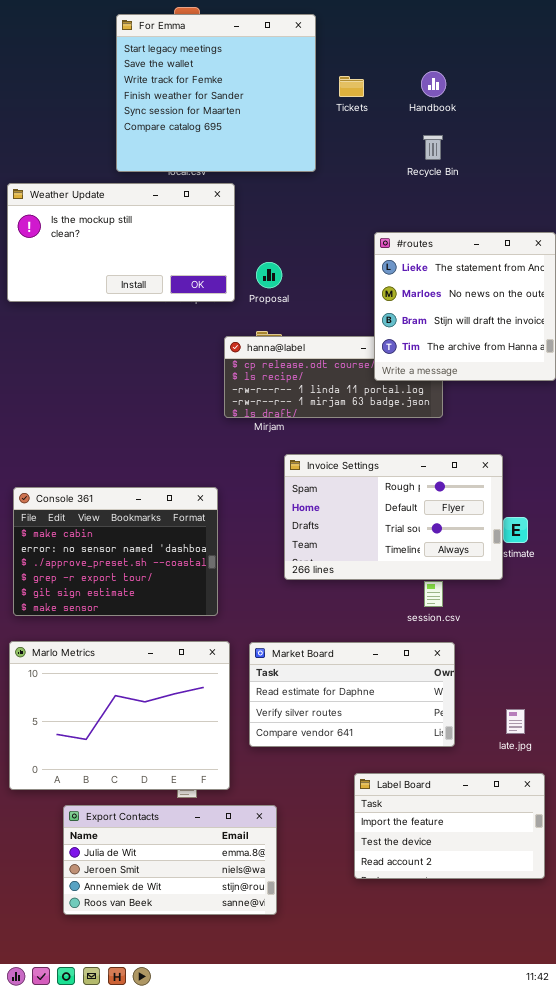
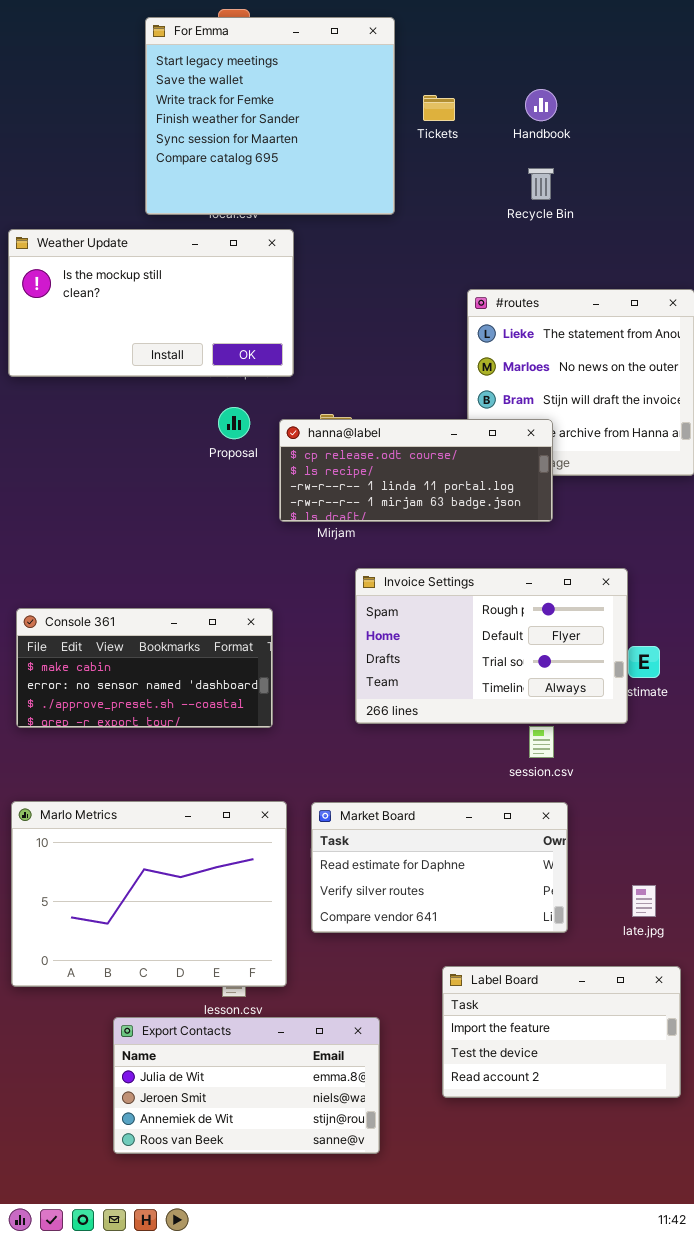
Proposal: [256,262,282,288] -> [218,407,250,439], moved
hanna@label: [224,336,443,418] -> [279,419,553,522], raised
Console 361: [13,487,218,616] -> [16,608,273,728], resized
Export Contacts: [63,805,277,915] -> [113,1017,380,1154], moved

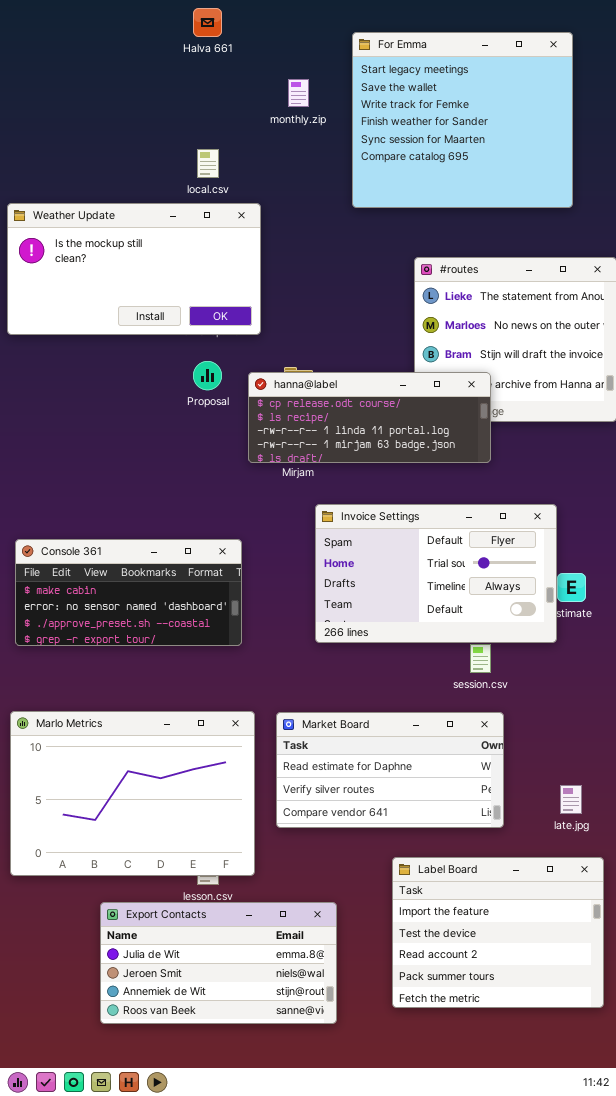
For Emma: [145,17,395,215] -> [352,32,573,208], moved
Invoice Settings: [355,568,628,724] -> [315,504,557,643], scrolled down 1 row
Label Board: [442,966,681,1098] -> [392,857,604,1008], resized

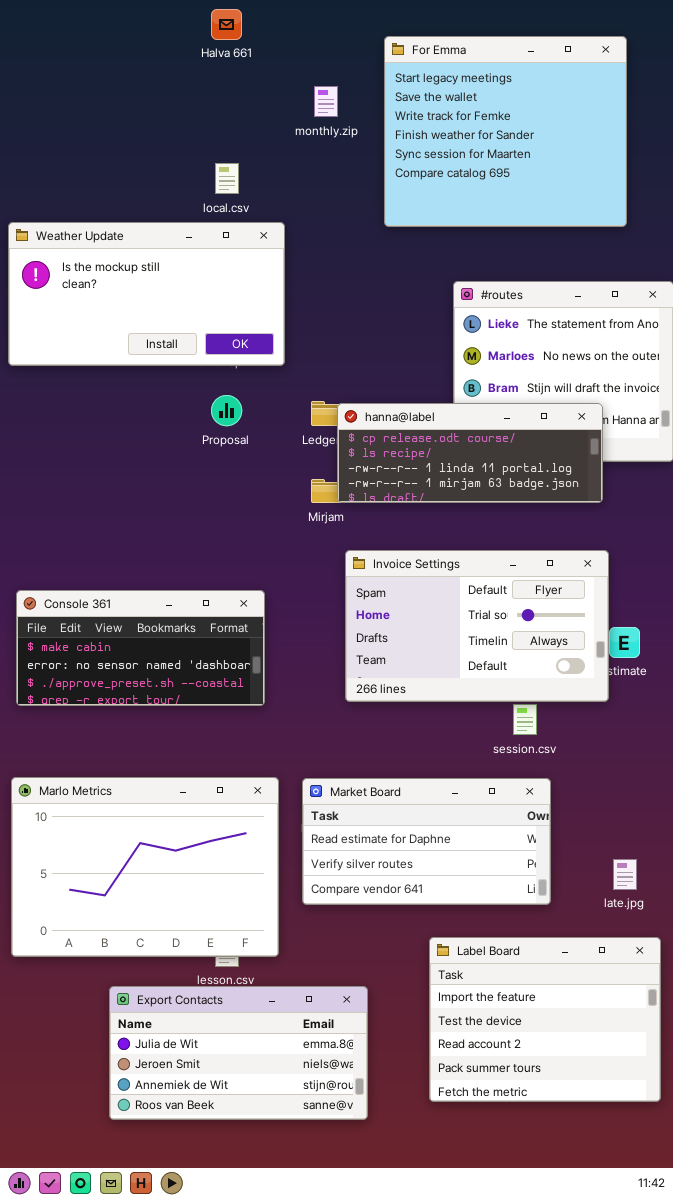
hanna@label: [248,372,491,463] -> [337,403,603,503], moved

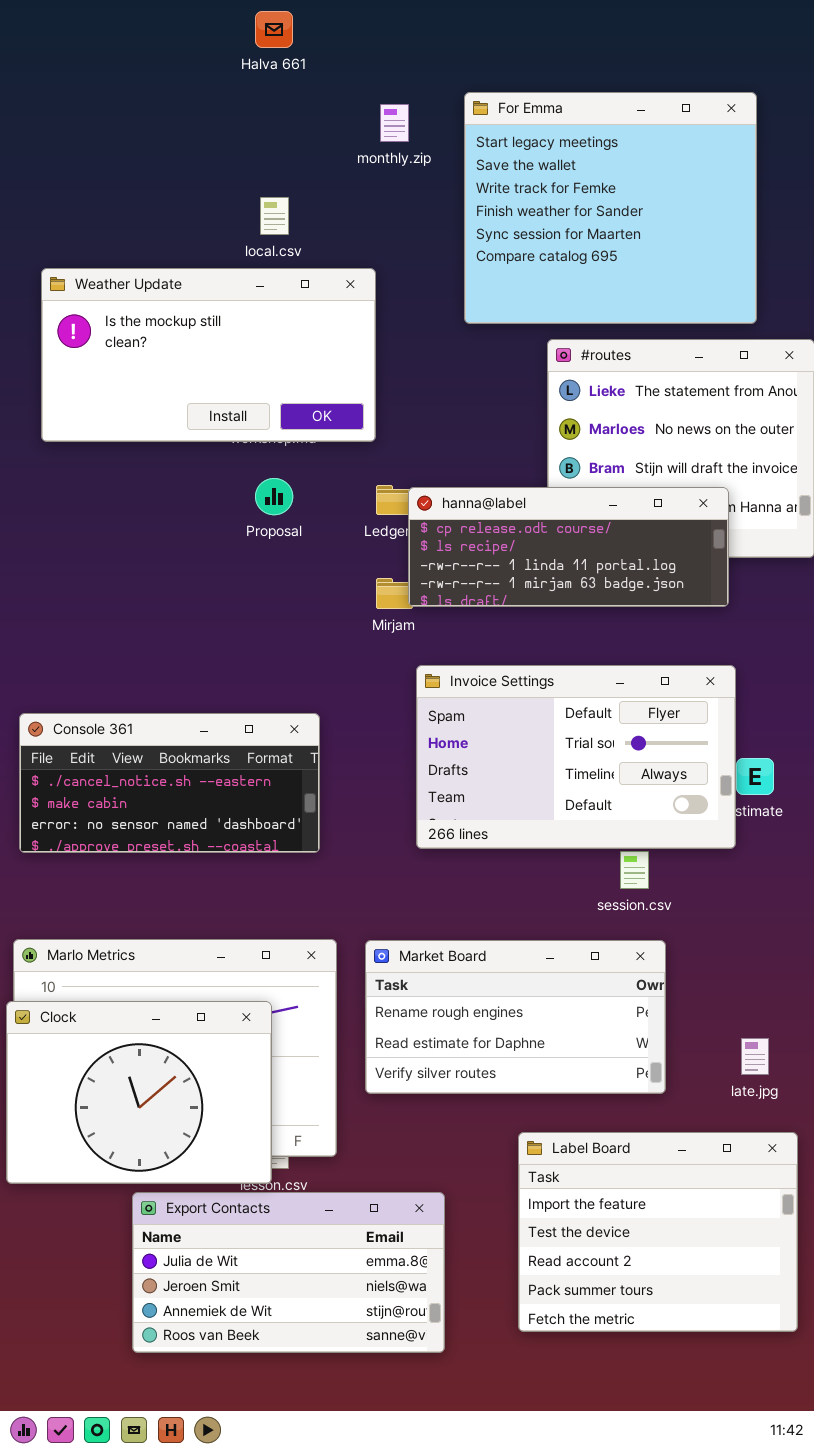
For Emma: [384,36,627,227] -> [464,92,757,324], moved
Weather Update: [8,222,285,366] -> [41,268,376,442], moved
Console 361: [16,590,265,706] -> [19,713,320,853], scrolled up 1 row
Market Board: [302,778,551,905] -> [365,940,666,1094], scrolled up 1 row
Clock: none -> [6,1001,272,1184], opened

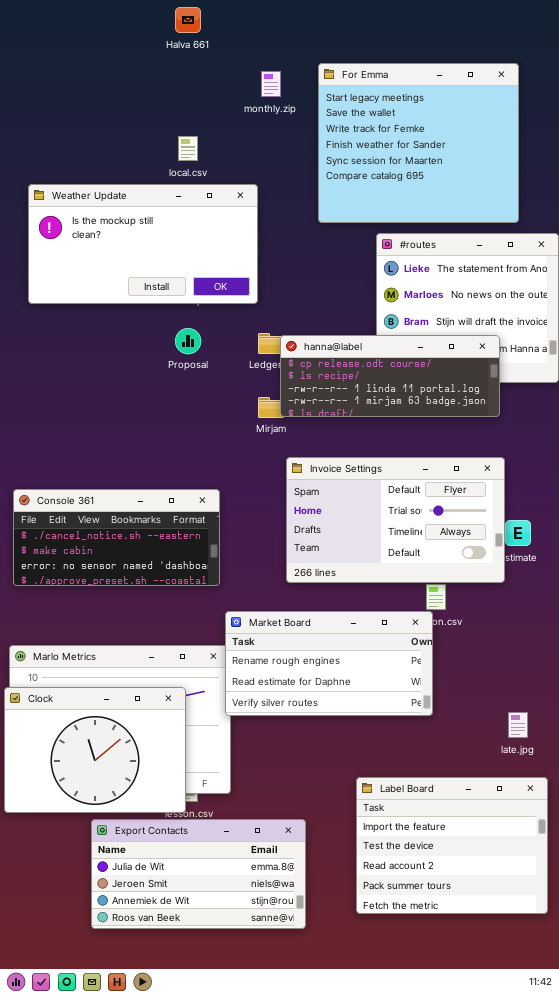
Market Board: [365,940,666,1094] -> [225,611,433,716], moved

